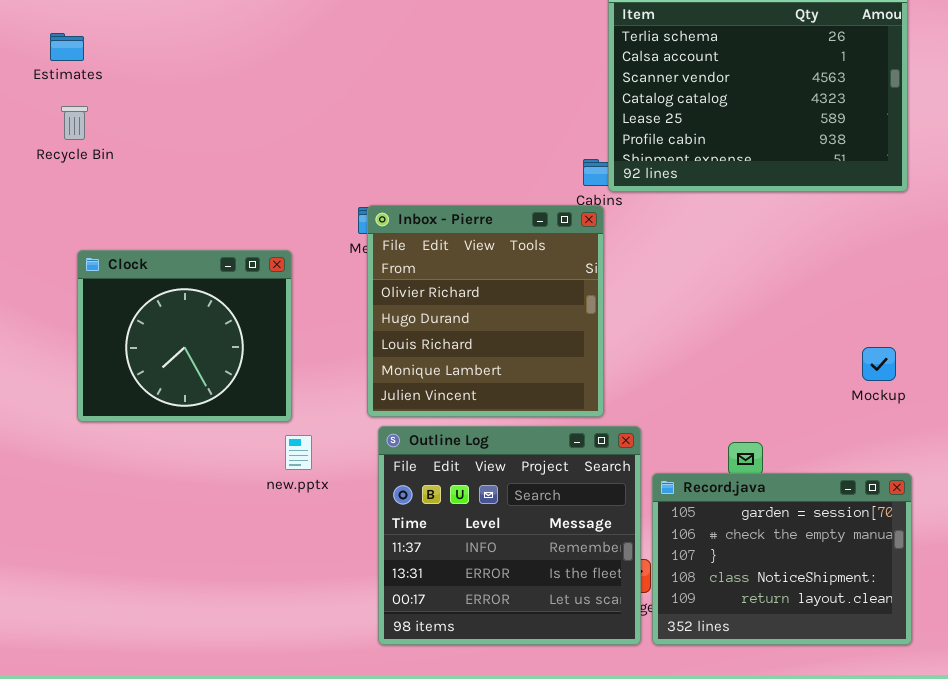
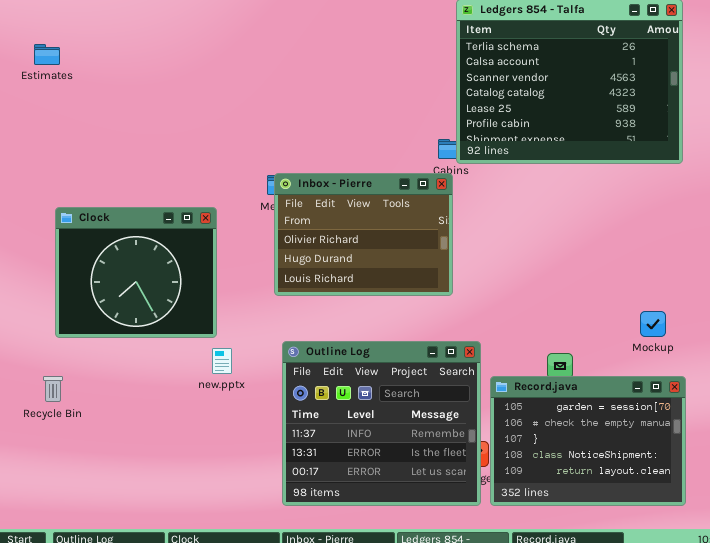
Recycle Bin: [61,106,88,140] -> [43,376,63,402], moved
Inbox - Pierre: [367,205,604,417] -> [274,173,453,296], resized
Mockup: [862,347,896,381] -> [640,311,666,337], moved

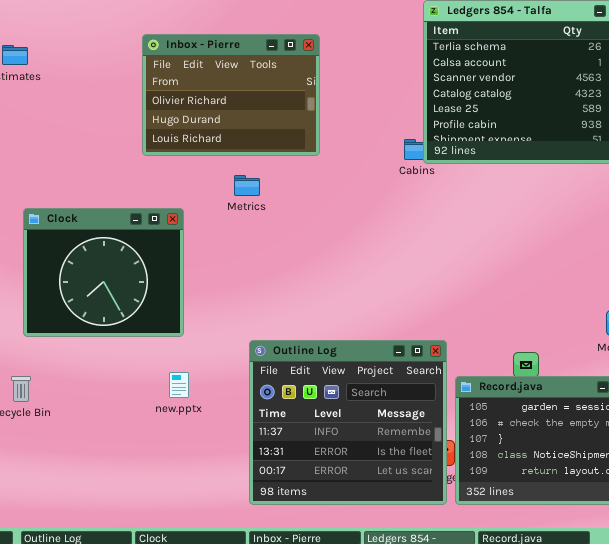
Inbox - Pierre: [274,173,453,296] -> [142,34,320,156], moved
new.pptx: [212,348,232,374] -> [169,372,189,398], moved

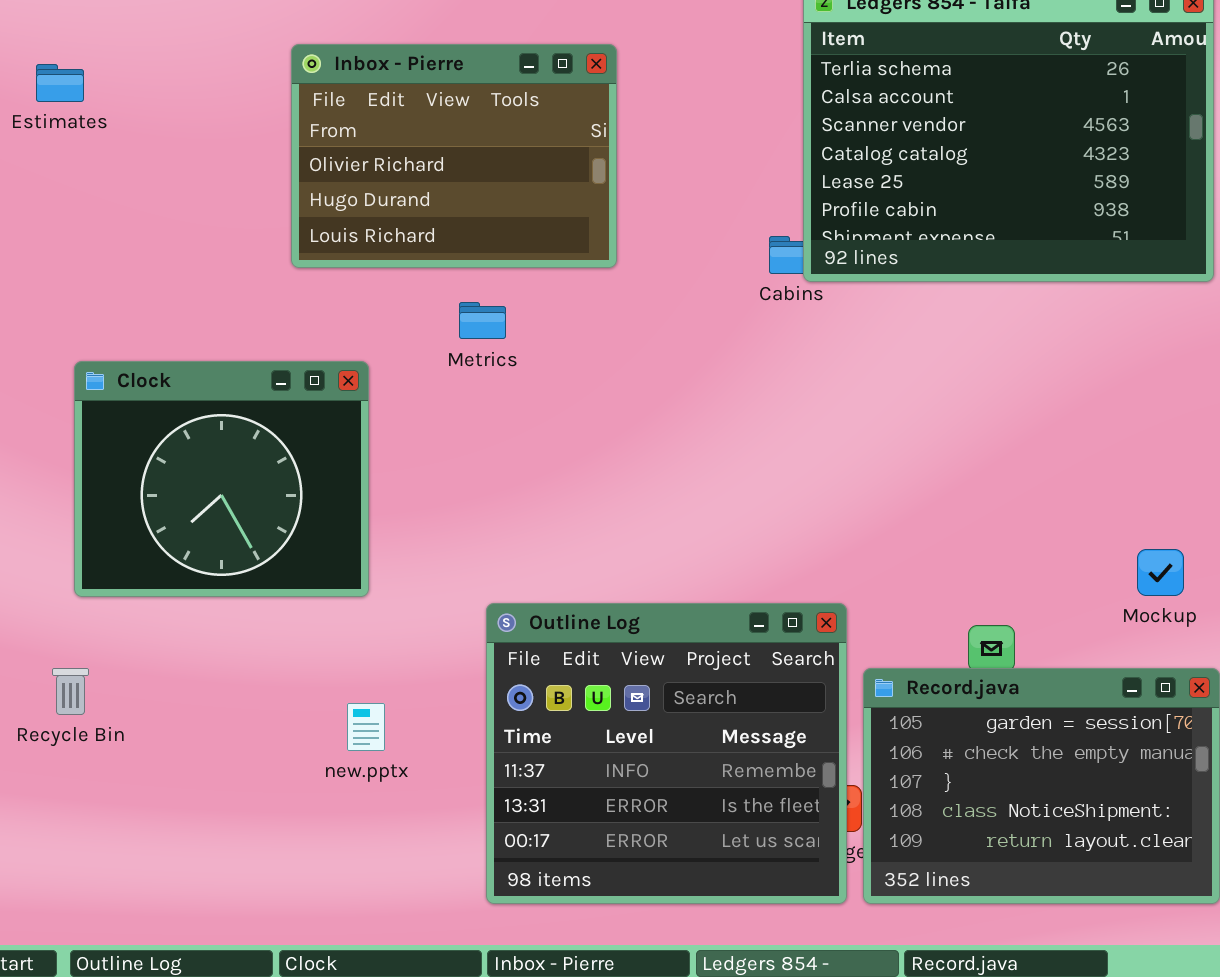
new.pptx: [169,372,189,398] -> [347,703,385,751], moved

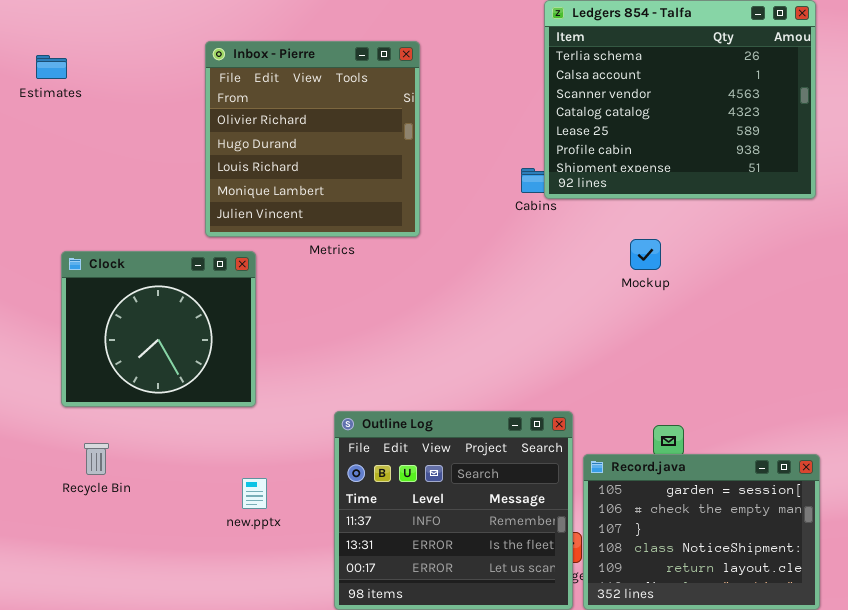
Inbox - Pierre: [291,44,617,268] -> [205,41,420,237], resized
Mockup: [1137,549,1184,596] -> [630,239,661,270], moved
Recycle Bin: [52,668,89,715] -> [84,443,109,475], moved

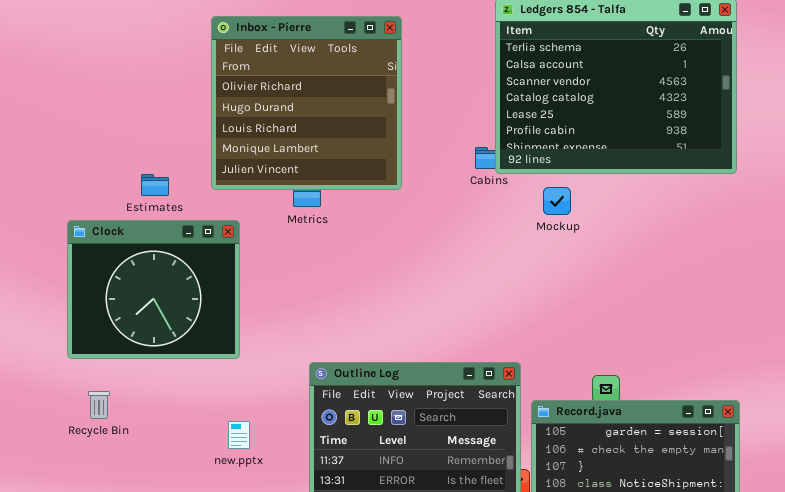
Inbox - Pierre: [205,41,420,237] -> [211,16,402,190], moved
Estimates: [36,55,67,79] -> [141,174,169,196], moved
Mockup: [630,239,661,270] -> [543,187,571,215], moved

